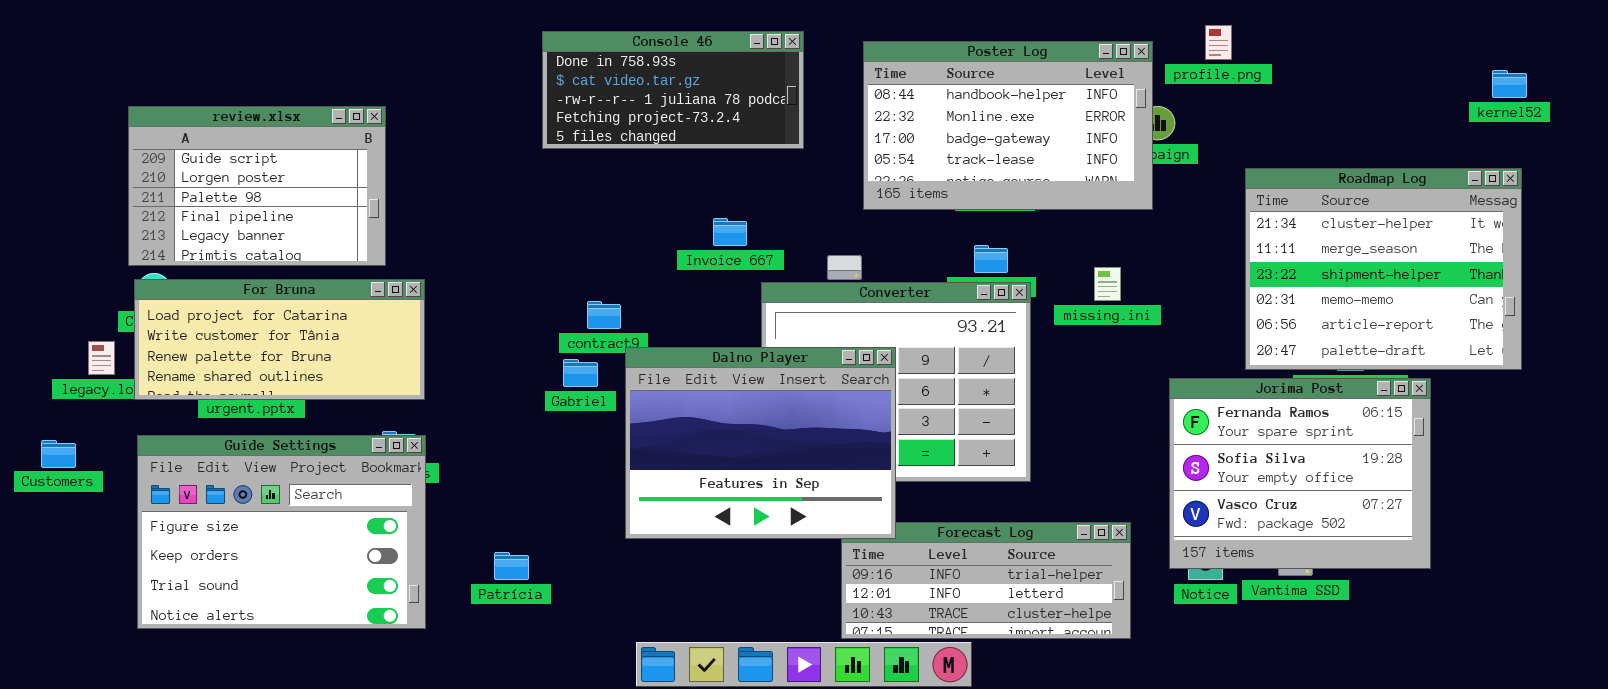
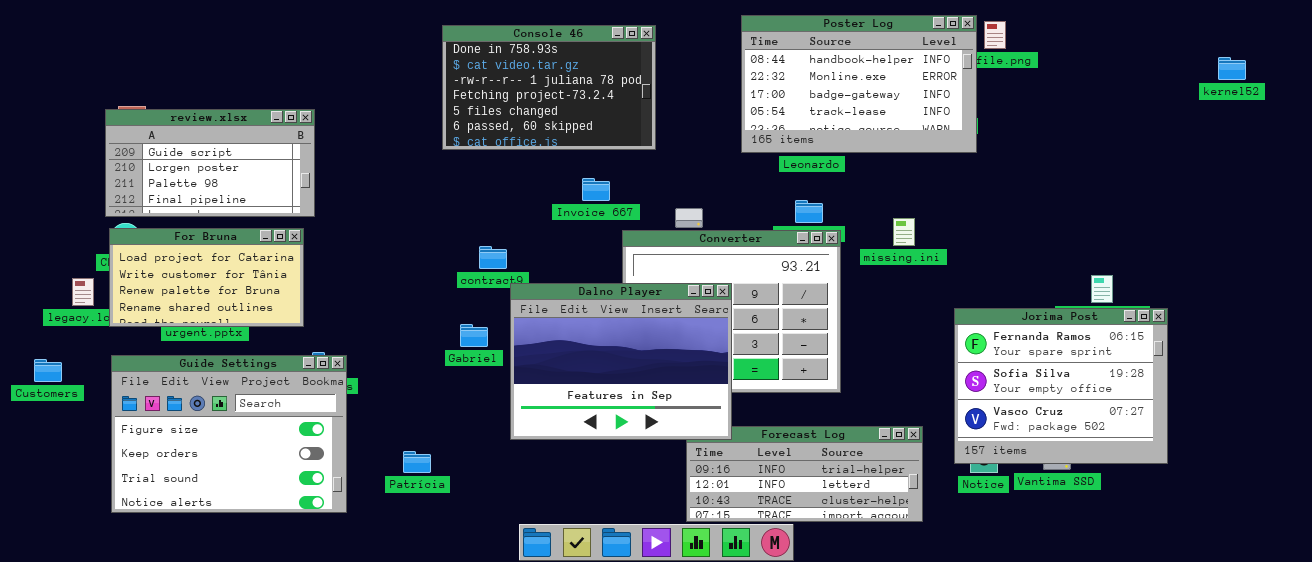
Console 46: [542,31,804,149] -> [442,25,656,150], resized
Poster Log: [863,41,1153,210] -> [741,15,977,153], moved
review.xlsx: [128,106,386,266] -> [105,109,315,217], resized
Roadmap Log: [1245,168,1522,370] -> none, closed
For Bruna: [134,279,425,400] -> [109,228,304,327], resized
Gabriel: [563,359,598,387] -> [460,324,488,347], moved

